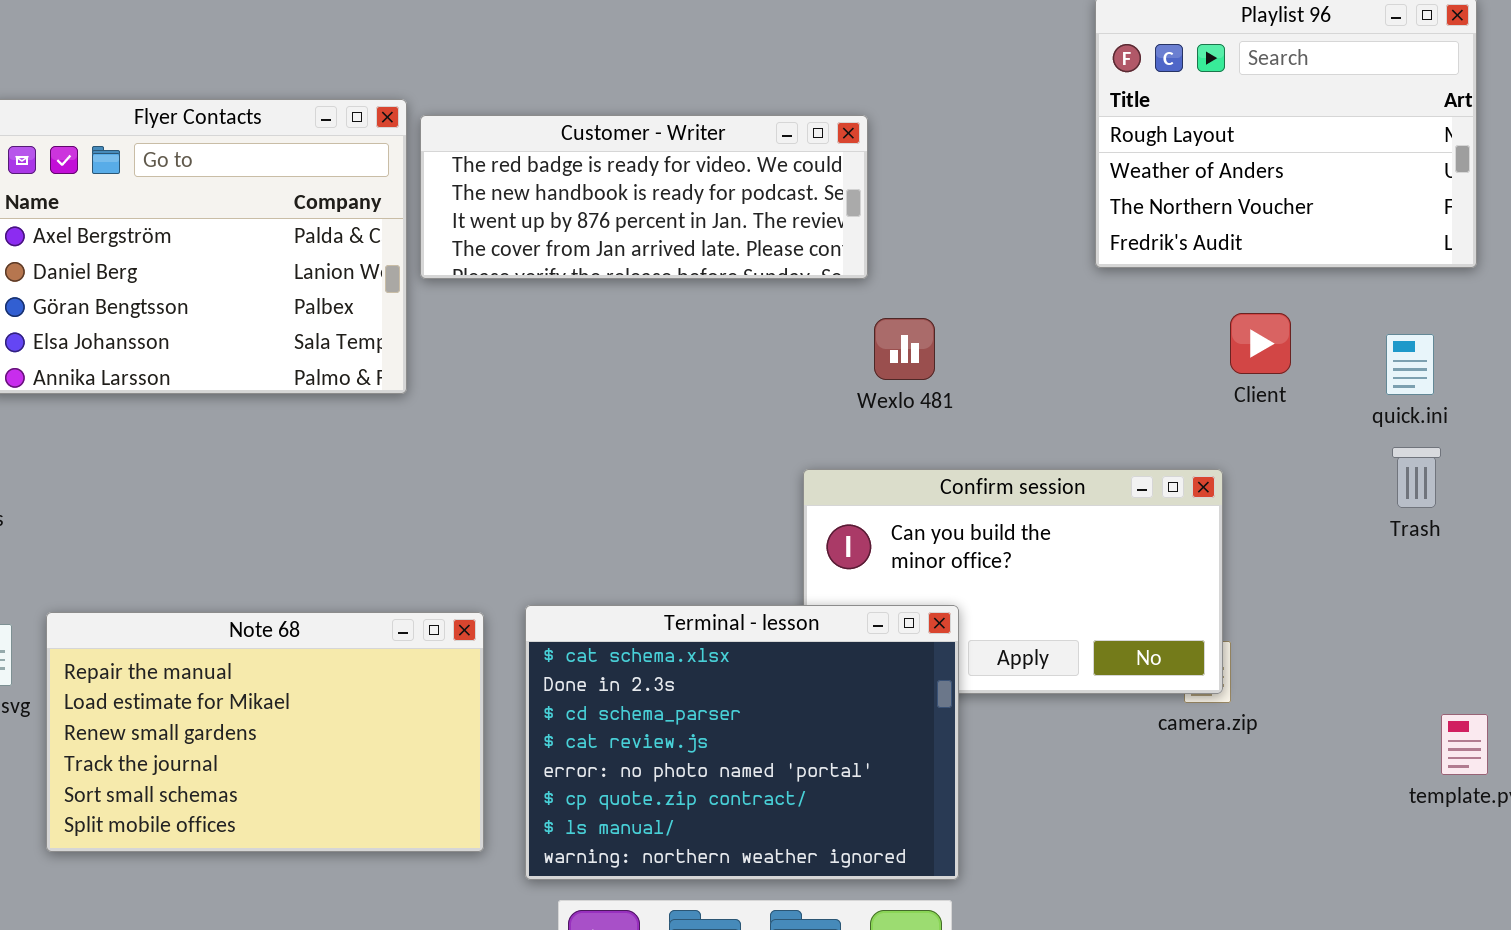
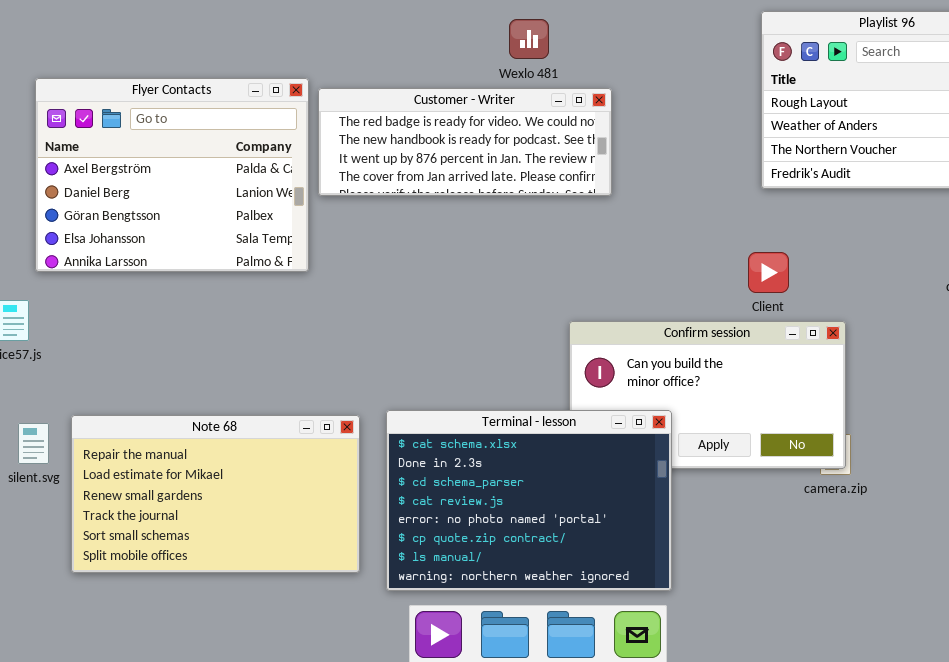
Client: [1230,313,1291,374] -> [748,252,789,293], moved
Wexlo 481: [874,318,935,380] -> [509,19,549,59], moved

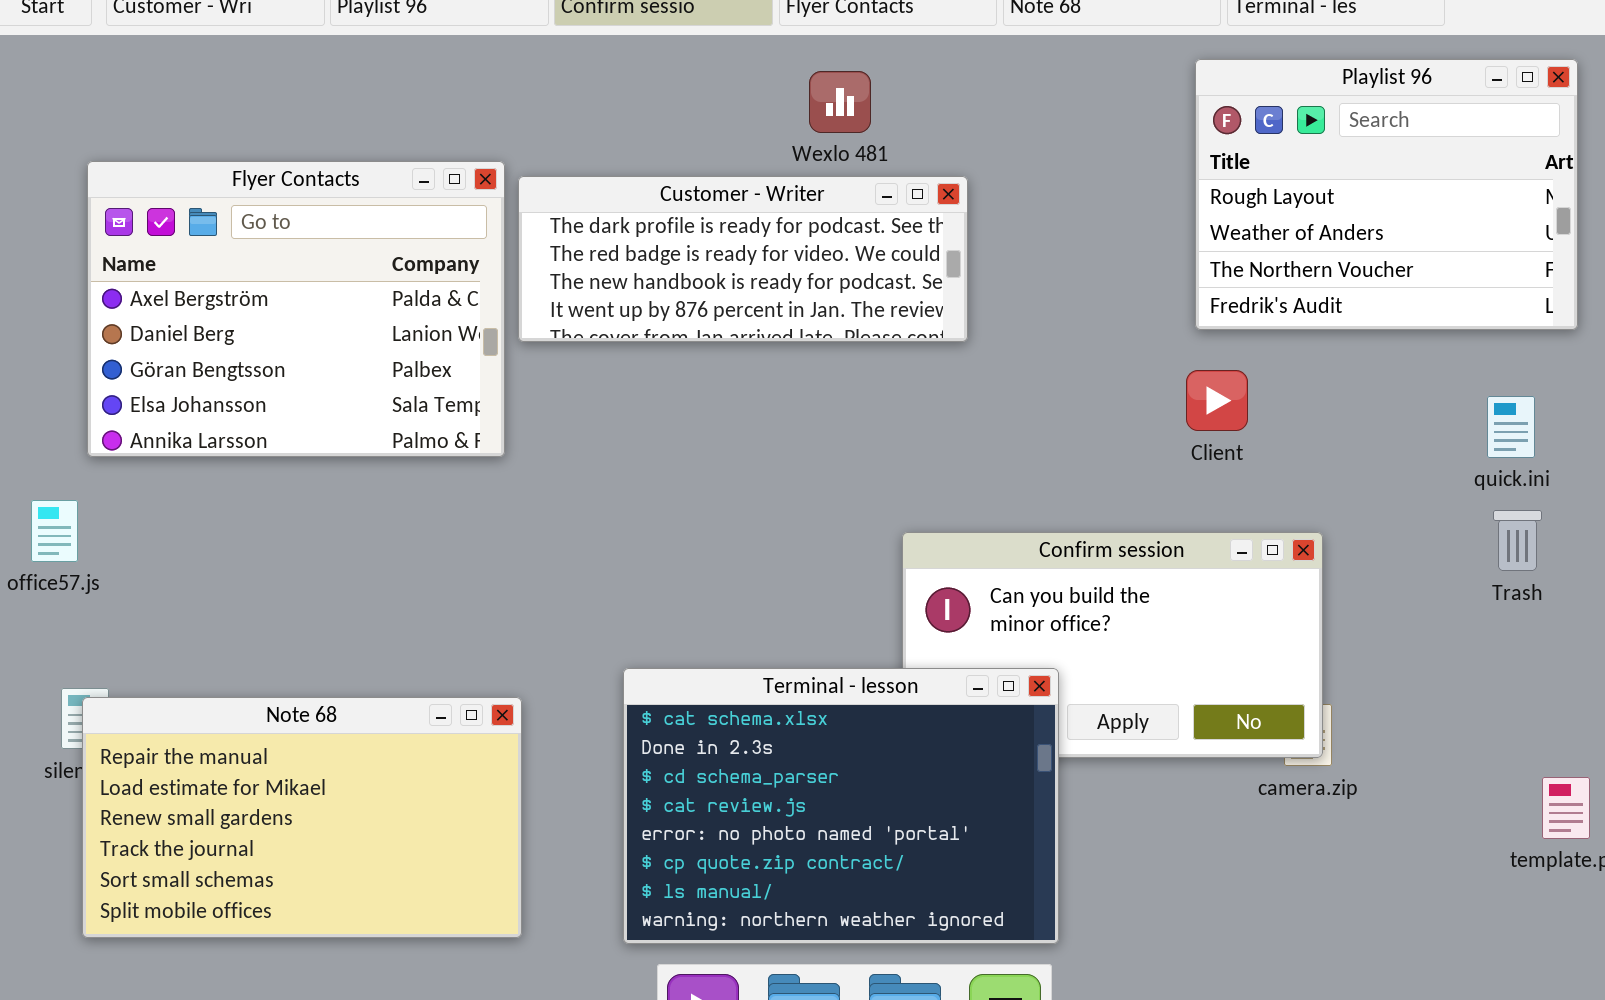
Customer - Writer: [318,88,612,196] -> [518,176,968,342], scrolled up 1 row
Client: [748,252,789,293] -> [1186,370,1248,431], moved
Note 68: [71,415,360,573] -> [82,697,522,938], moved

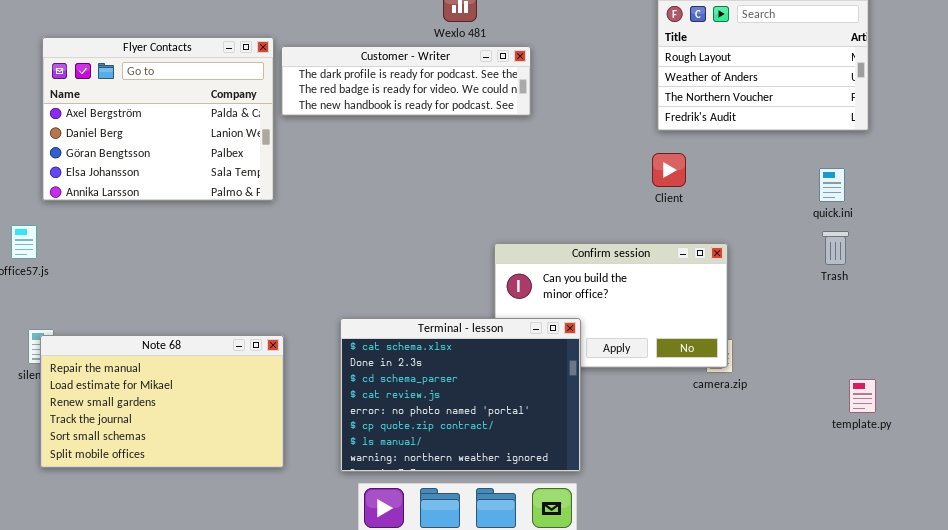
Customer - Writer: [518,176,968,342] -> [281,46,531,116], resized

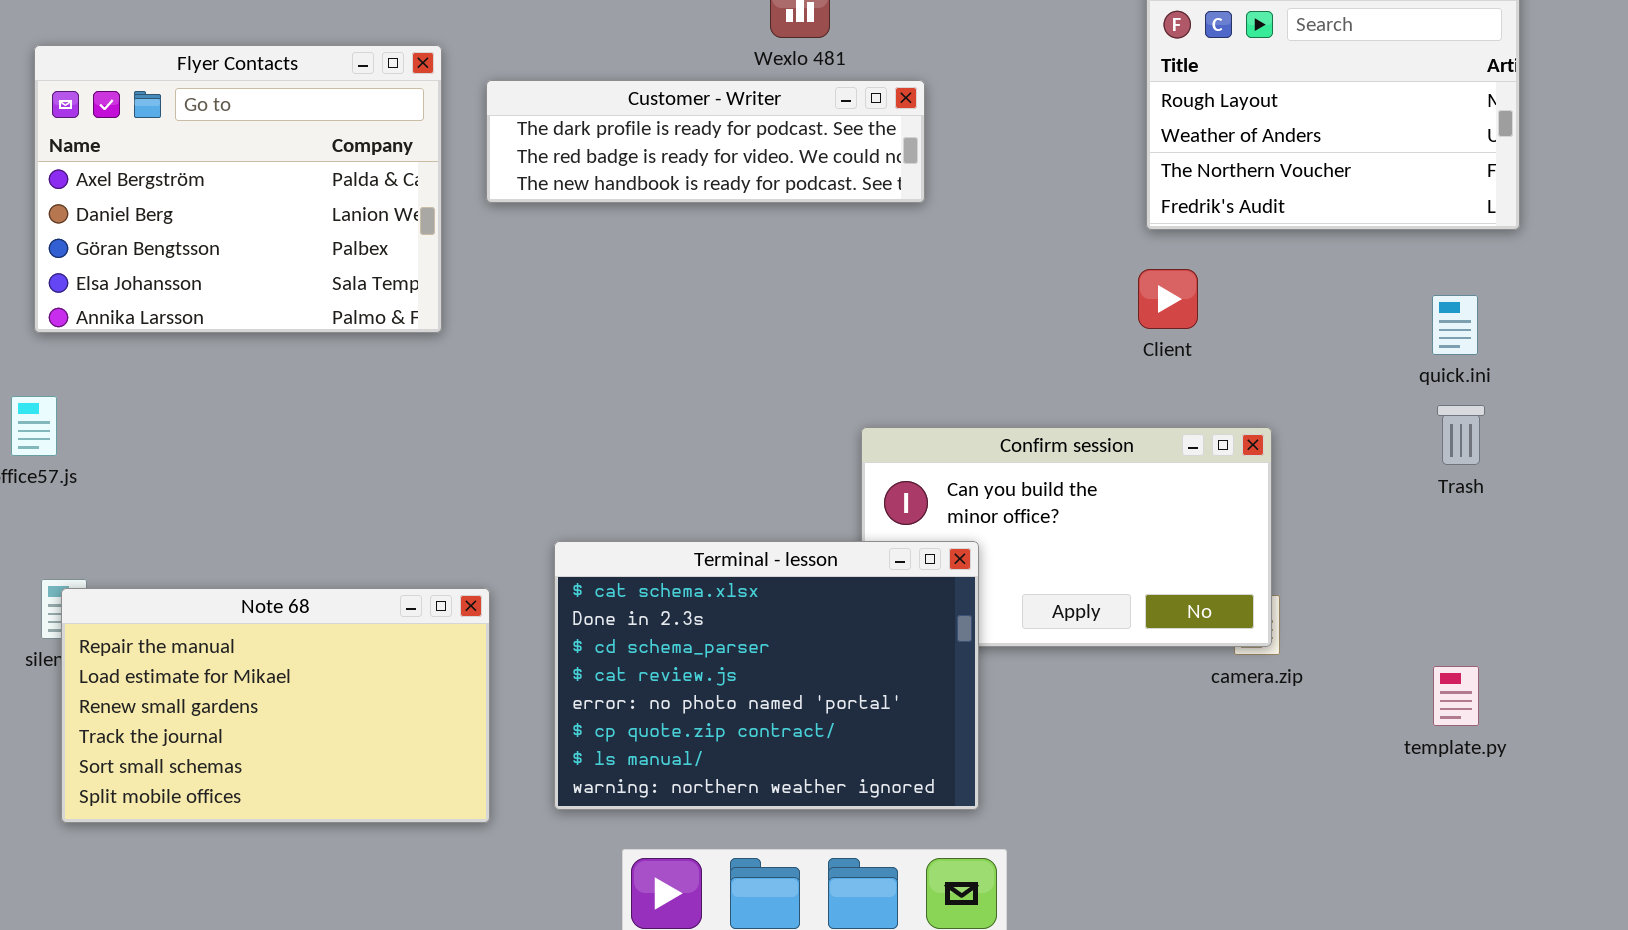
Flyer Contacts: [42,37,274,201] -> [34,45,442,333], moved
Terminal - lesson: [340,318,581,472] -> [554,541,979,810], moved
template.py: [849,379,876,413] -> [1433,666,1479,726], moved

